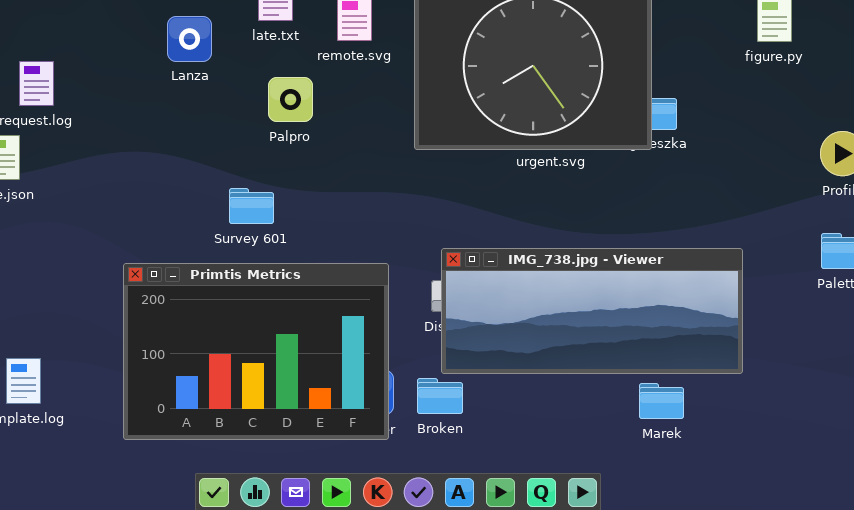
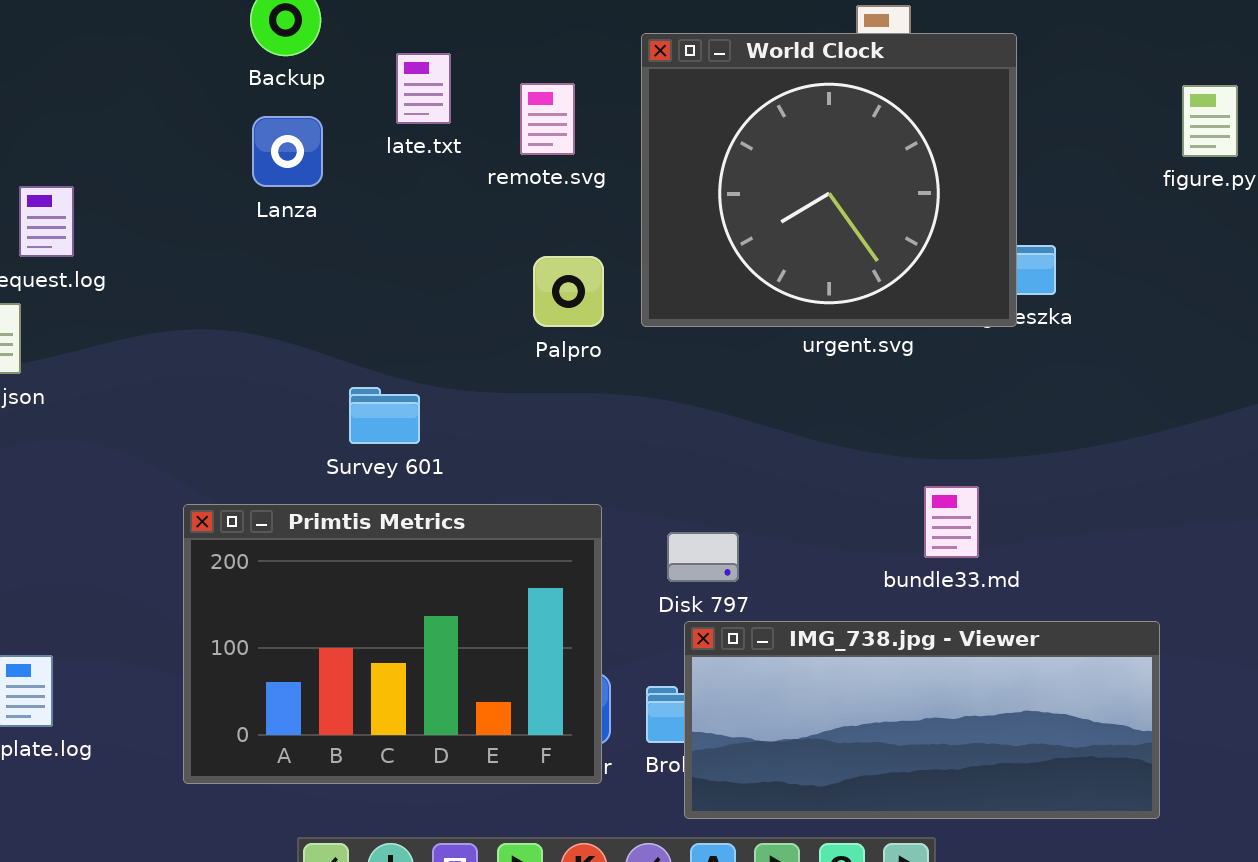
Palpro: [268,77,313,122] -> [533,256,604,327], moved
IMG_738.jpg - Viewer: [441,248,743,374] -> [684,621,1160,819], moved

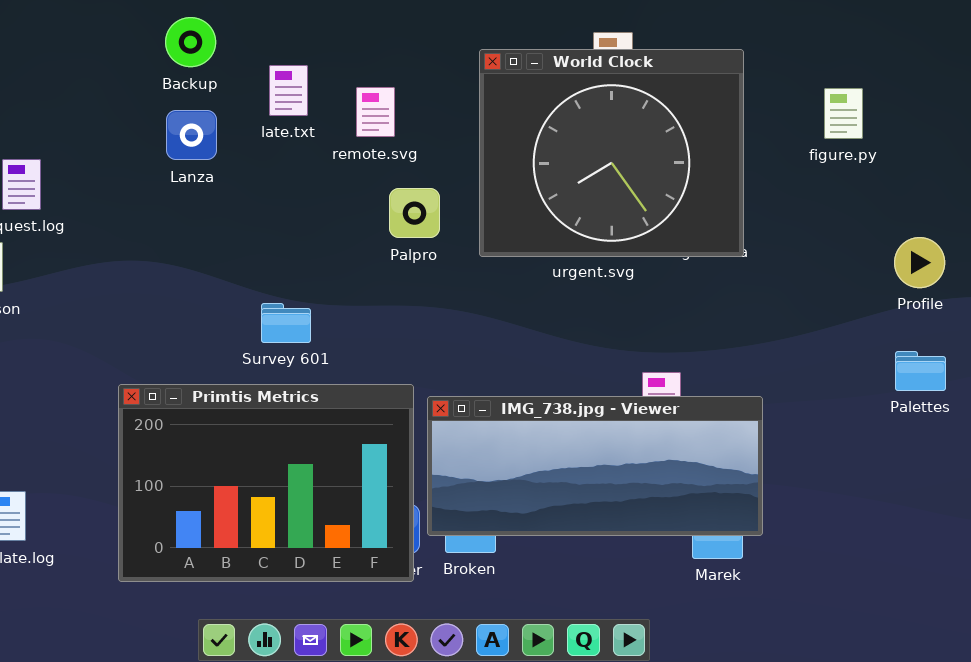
World Clock: [641,33,1017,327] -> [479,49,744,257], moved
Palpro: [533,256,604,327] -> [389,188,440,238], moved
Survey 601: [349,387,420,444] -> [261,303,311,343], moved
IMG_738.jpg - Viewer: [684,621,1160,819] -> [427,396,763,536], moved

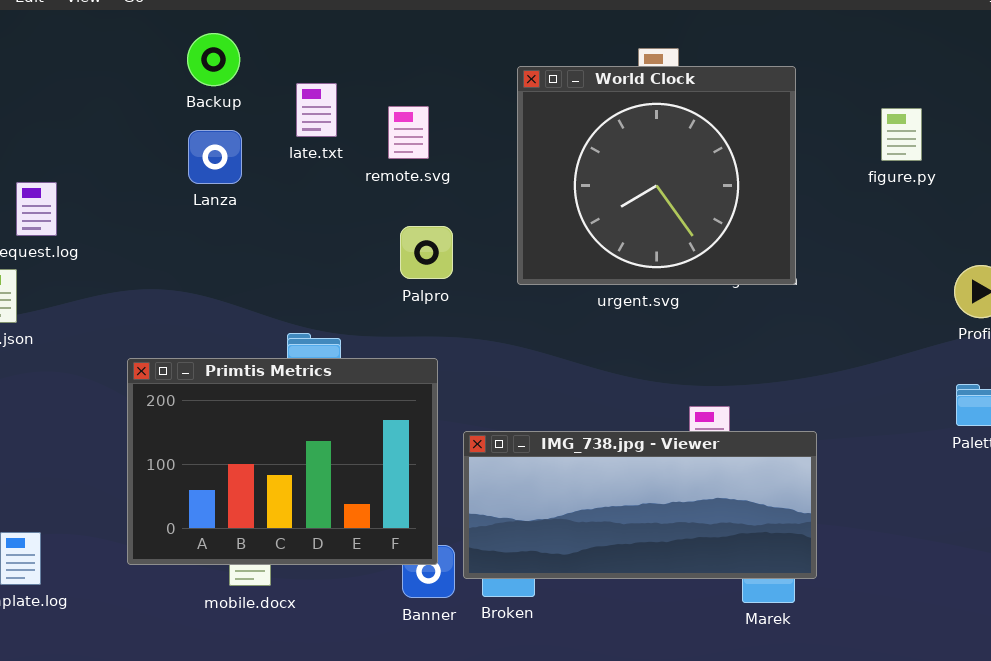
Palpro: [389,188,440,238] -> [400,226,453,279], moved
Primtis Metrics: [118,384,414,582] -> [127,358,438,565], moved

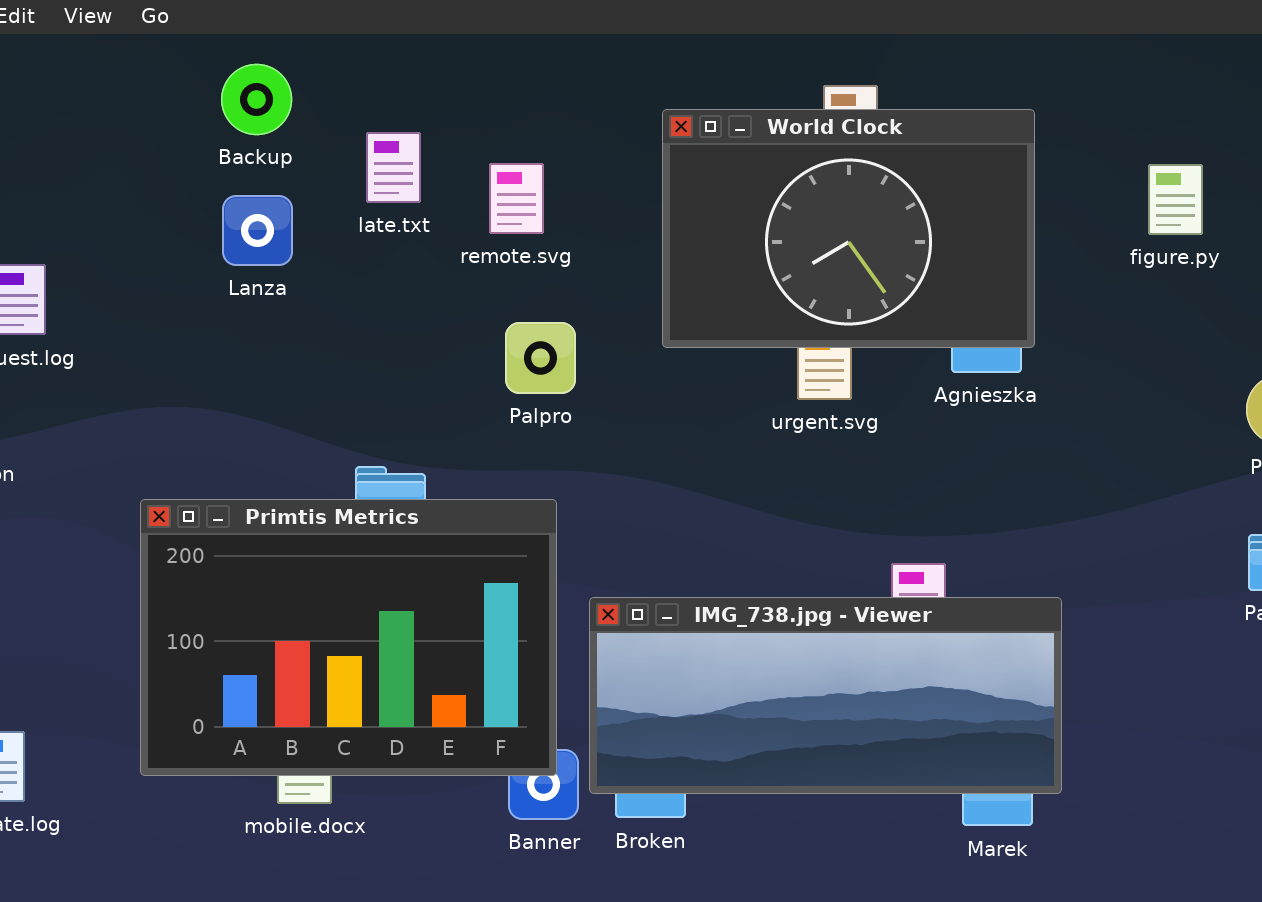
World Clock: [517,66,796,285] -> [662,109,1035,348], resized

